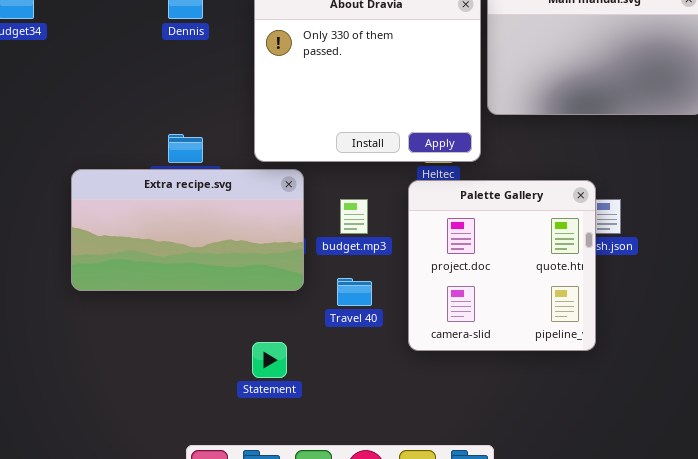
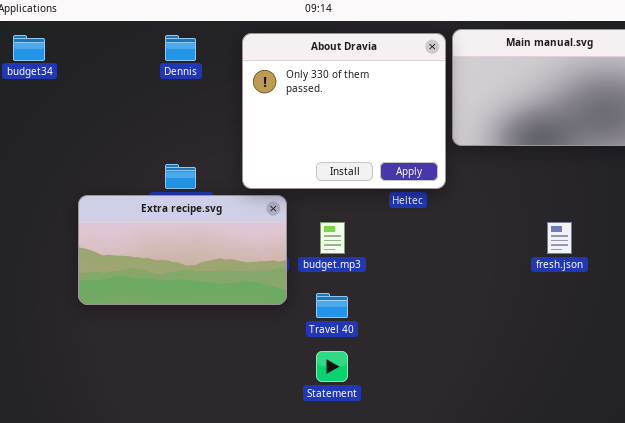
Palette Gallery: [408,180,596,351] -> none, closed
Statement: [252,342,287,378] -> [316,351,348,382], moved

